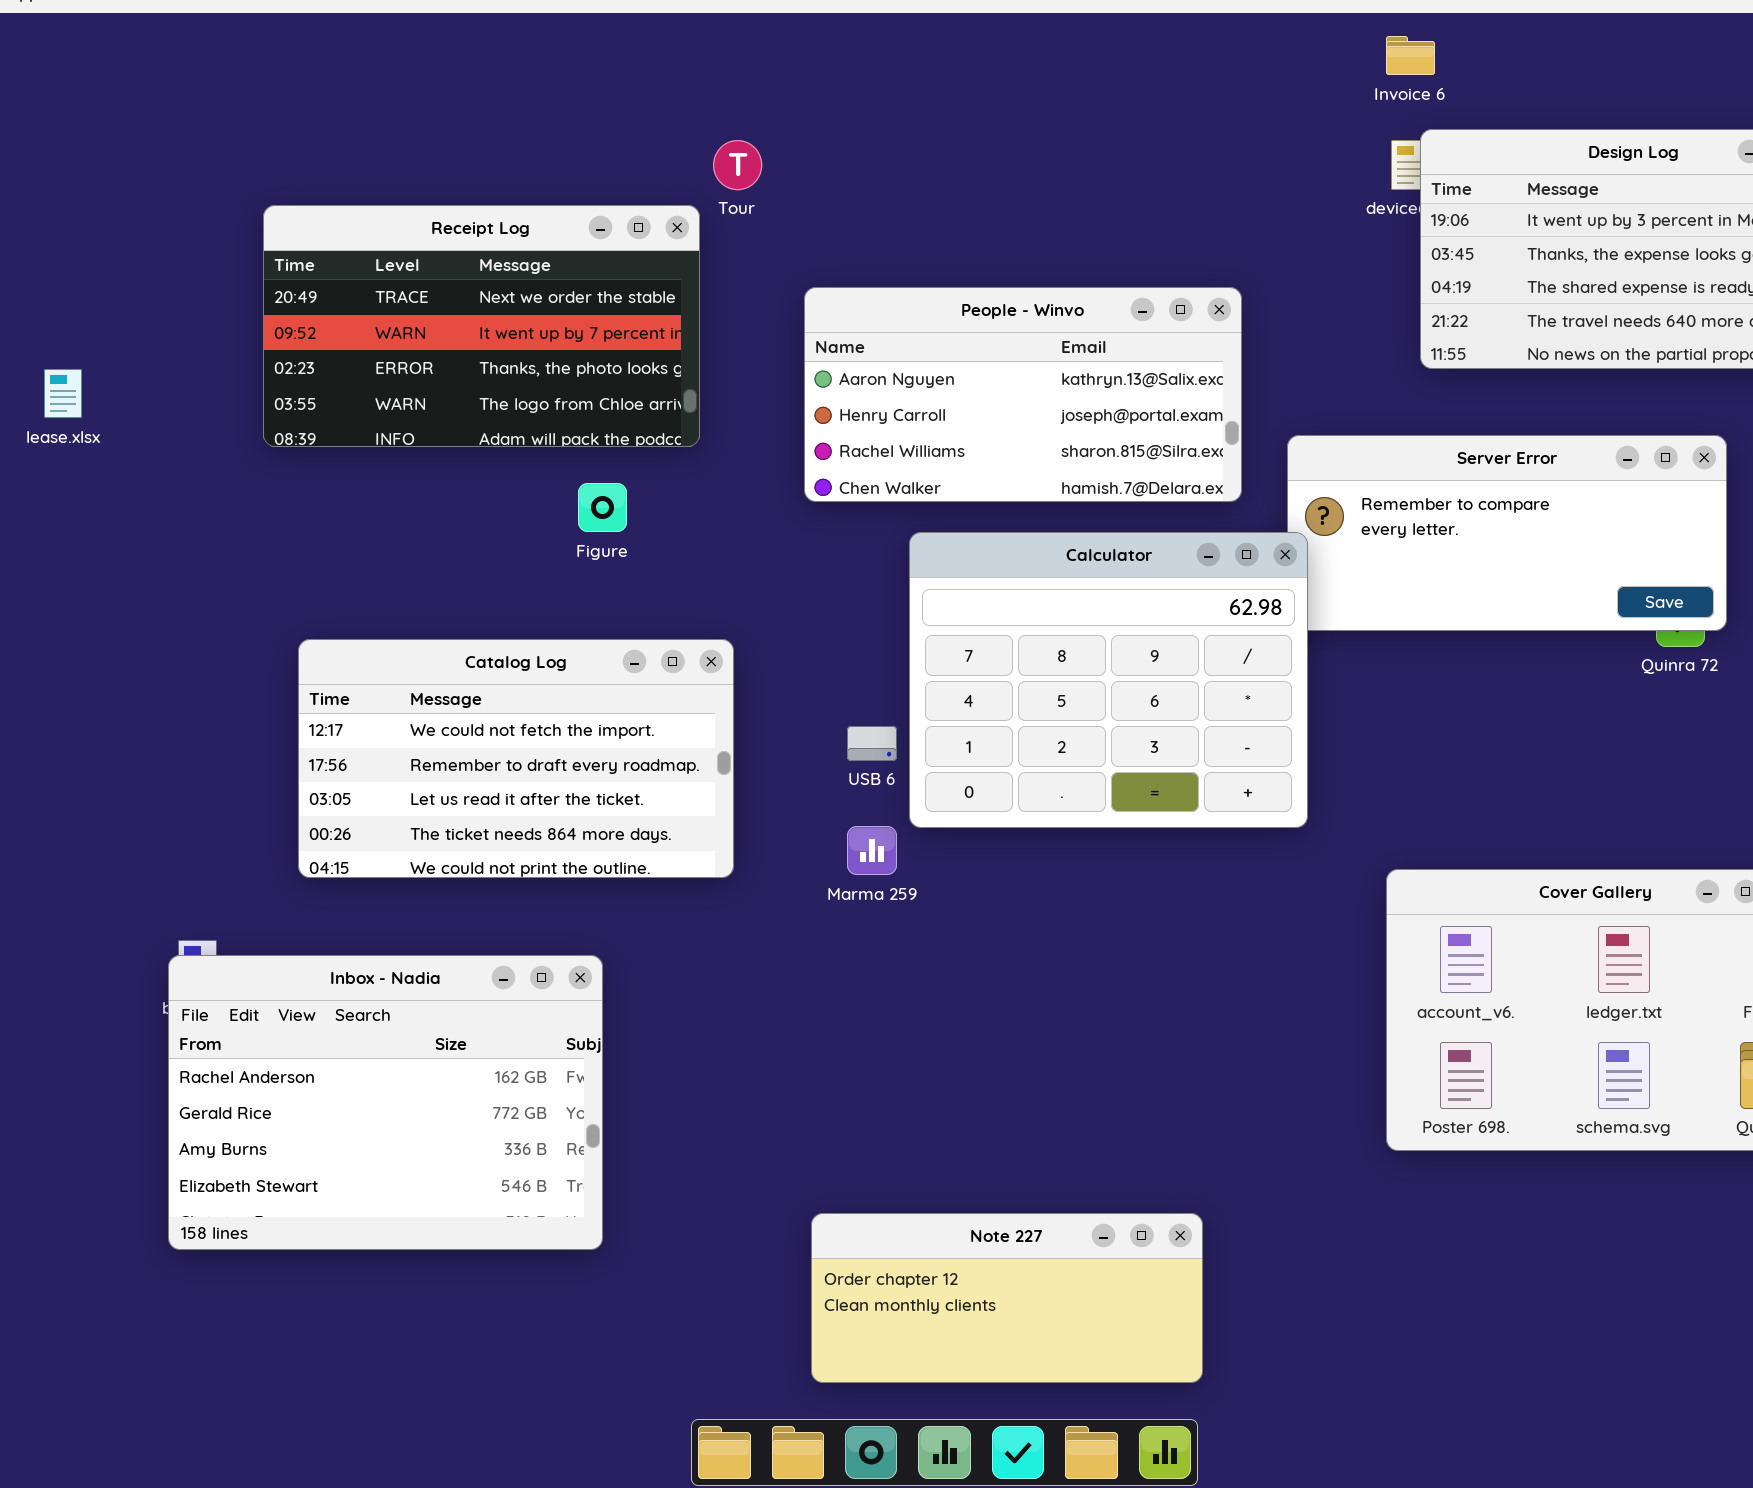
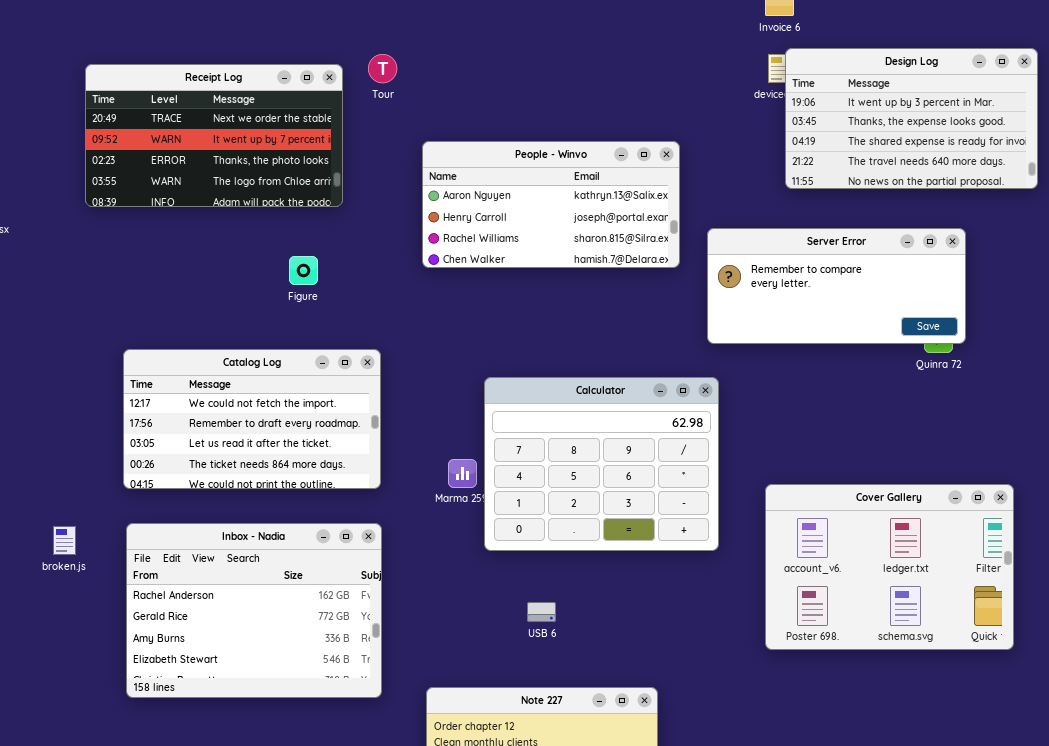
Receipt Log: [263,205,700,447] -> [85,64,343,207], moved
Calculator: [909,532,1308,828] -> [484,377,719,551], moved
USB 6: [847,726,897,761] -> [527,602,556,622], moved
Inbox - Nadia: [168,955,603,1250] -> [126,523,382,698], moved

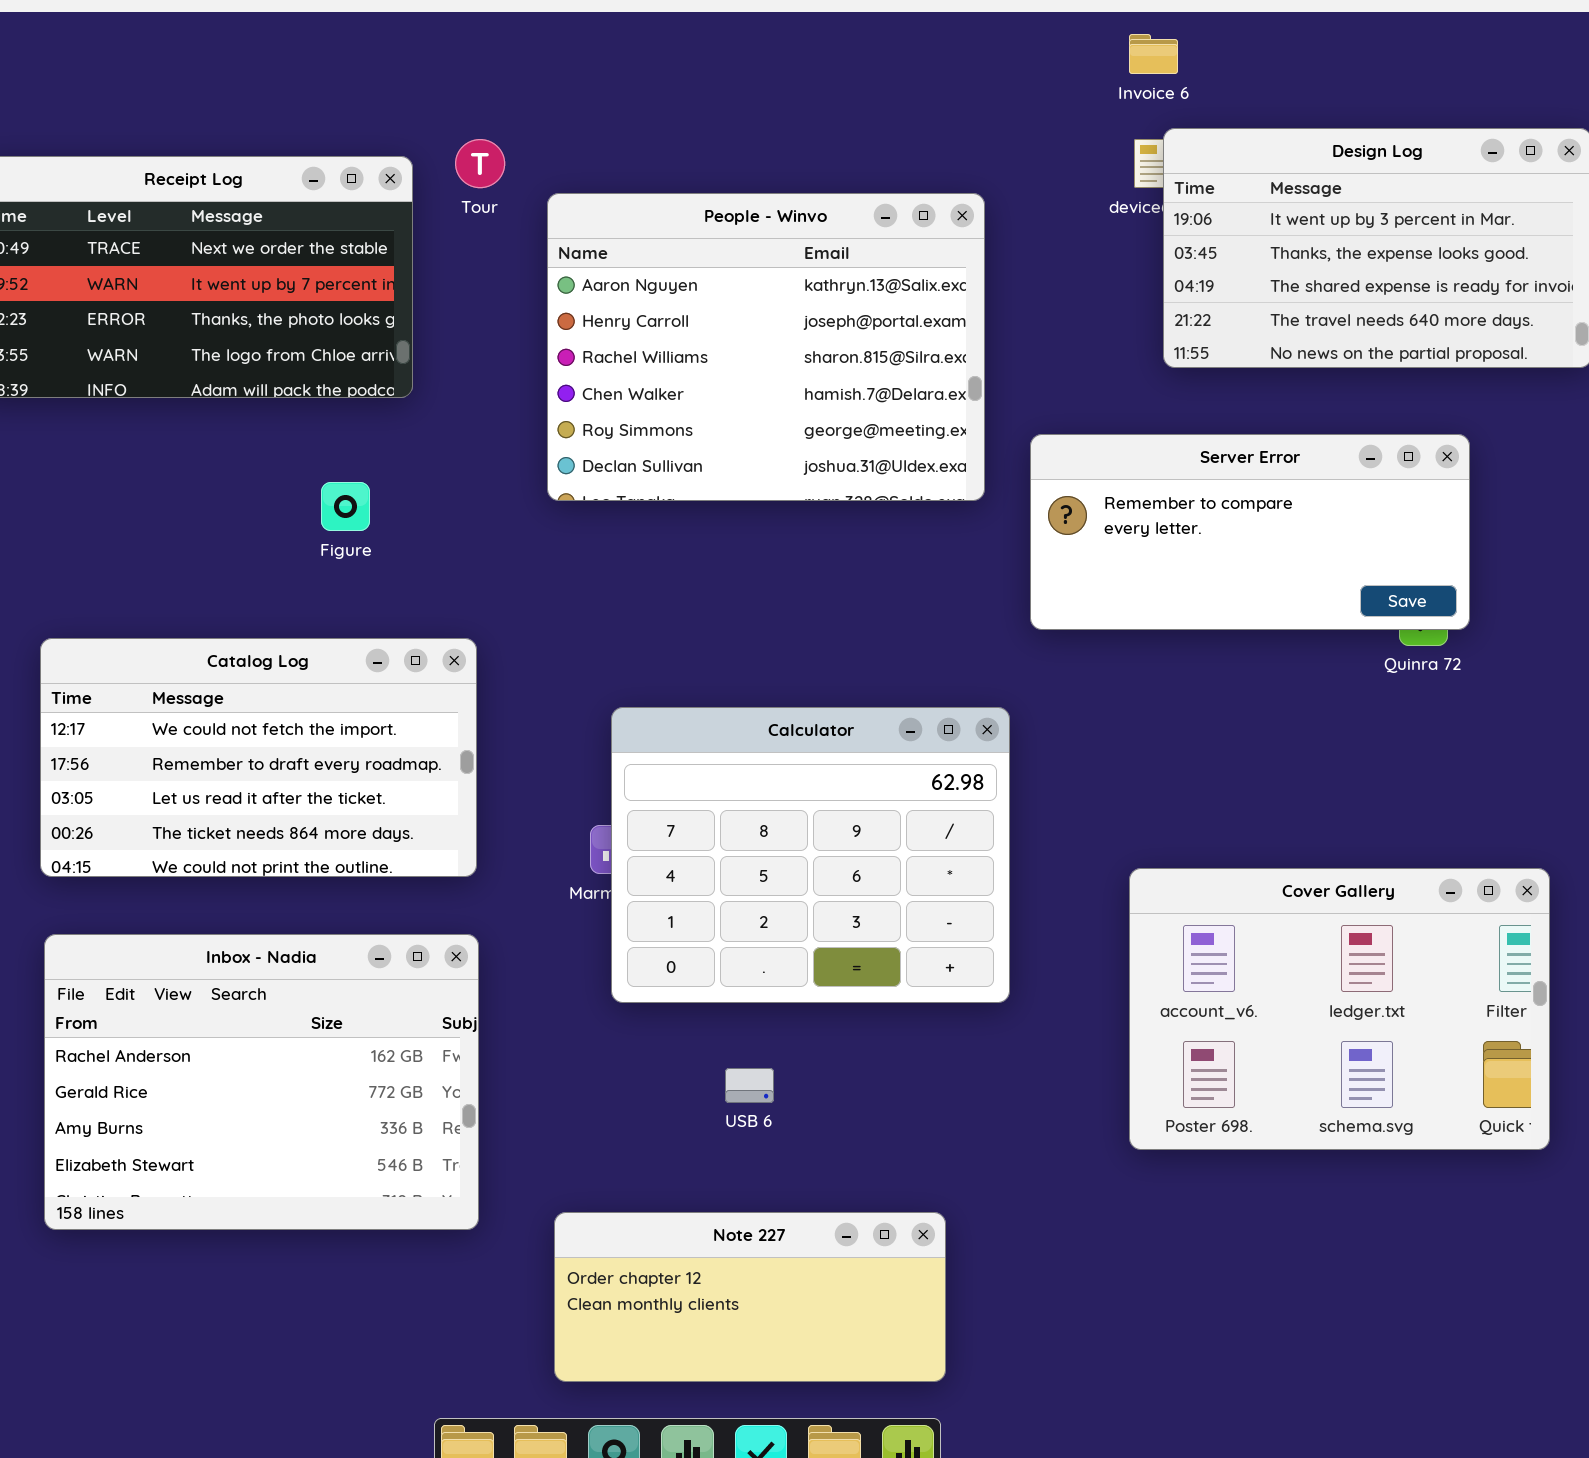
People - Winvo: [422,141,680,268] -> [547,193,985,501], resized
Calculator: [484,377,719,551] -> [611,707,1010,1003], moved

